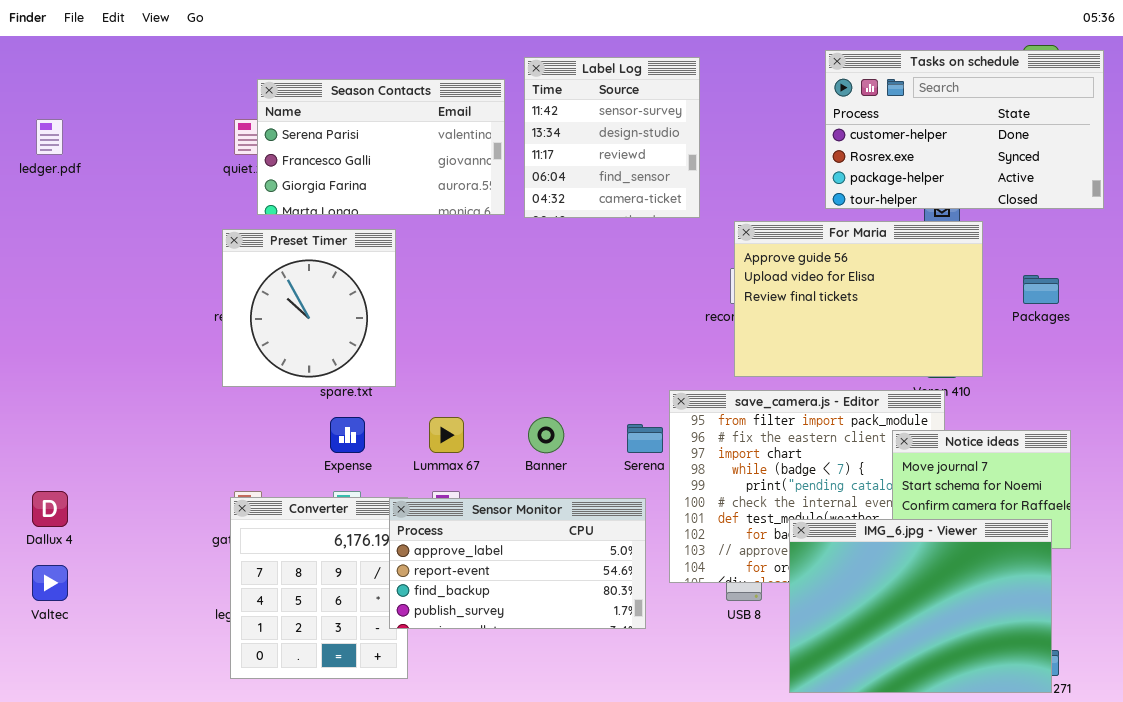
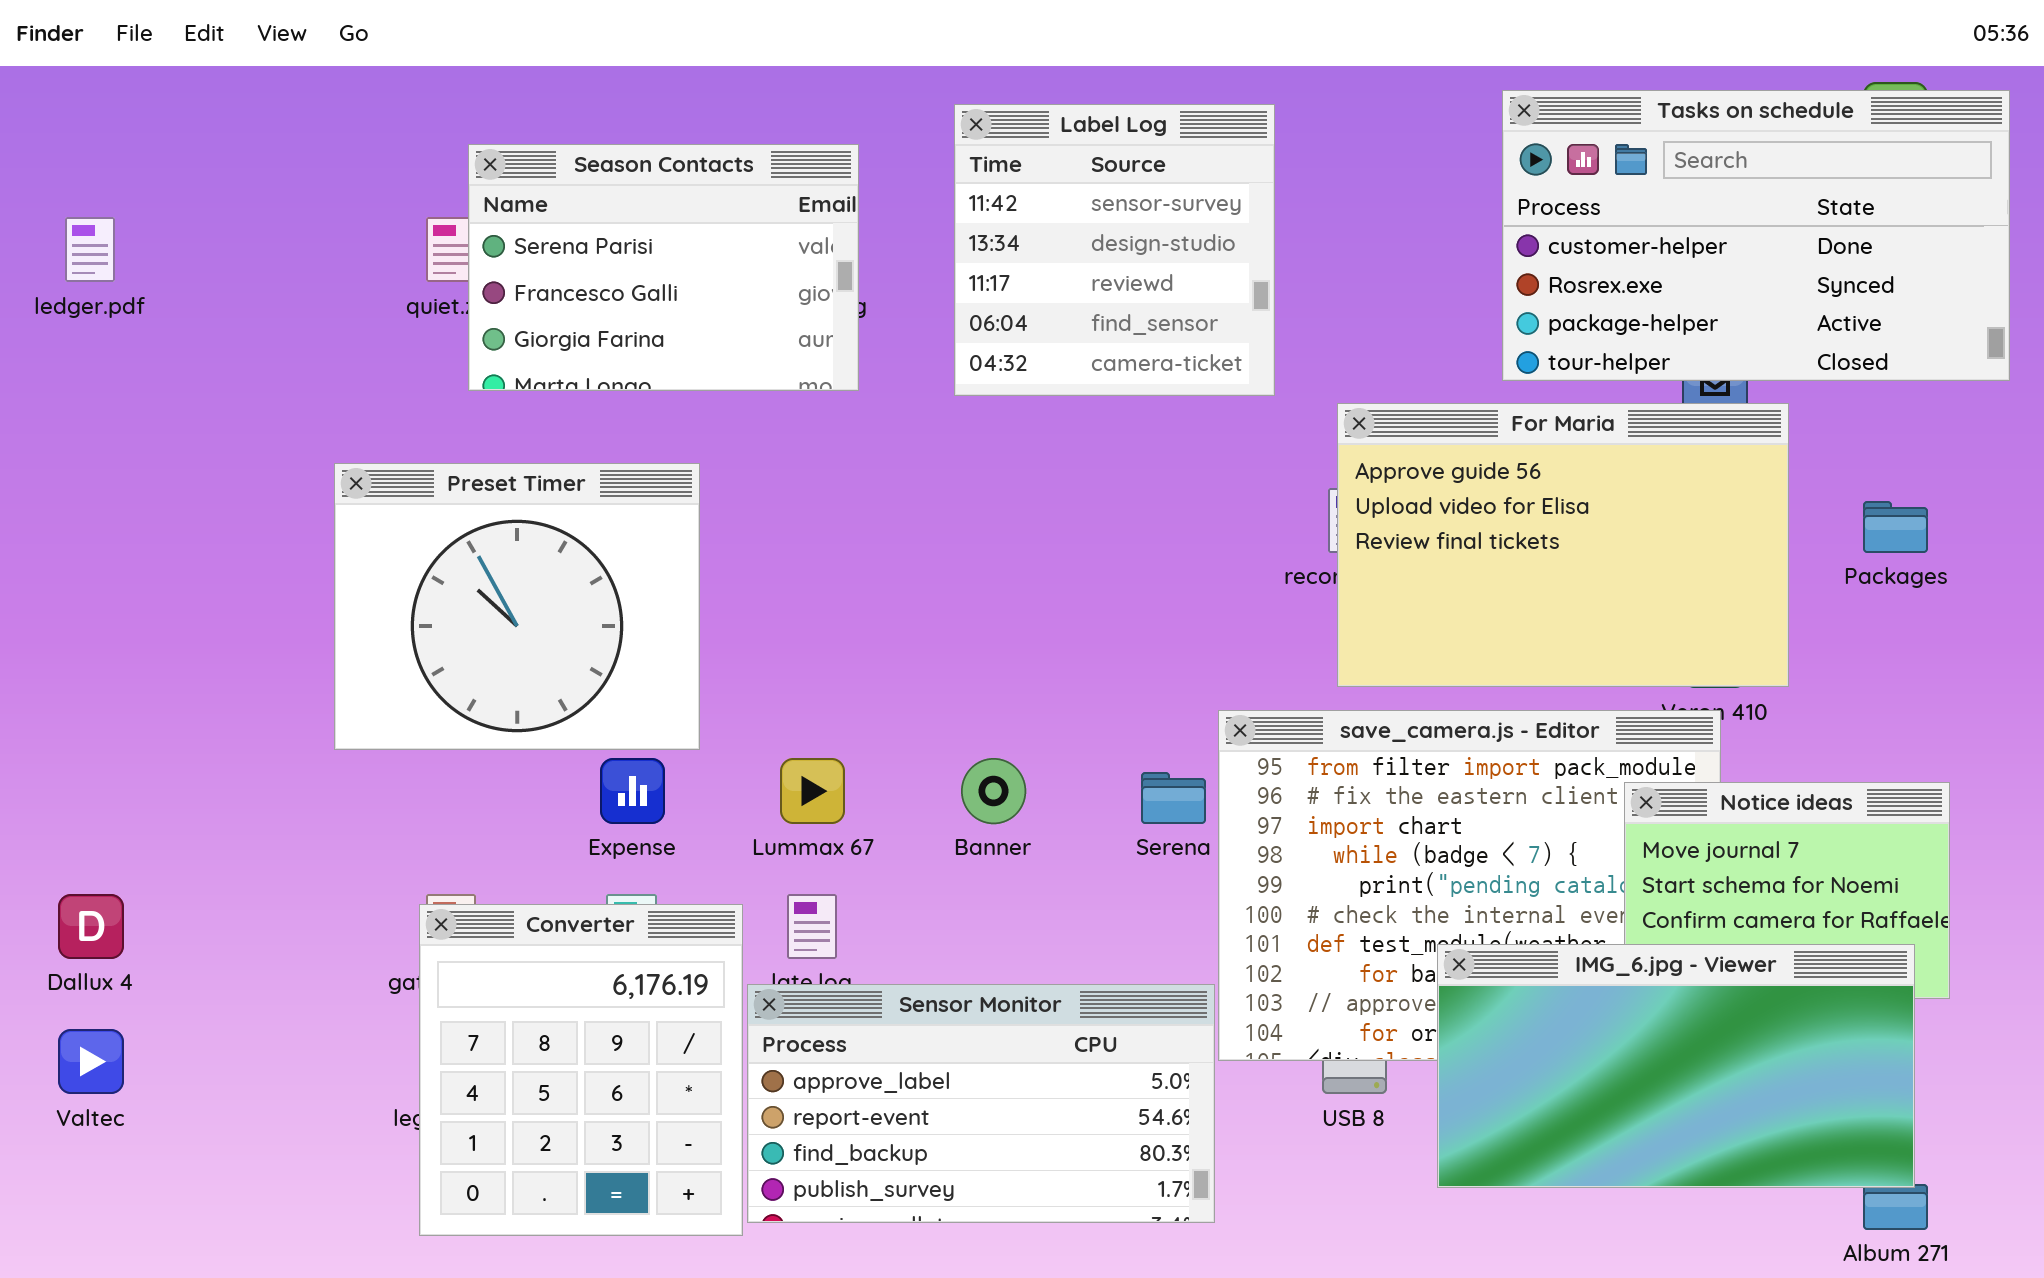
Season Contacts: [257,79,505,215] -> [468,144,859,391], resized
Preset Timer: [222,229,396,387] -> [334,463,700,750], moved, resized
Sensor Monitor: [389,498,646,629] -> [747,984,1215,1223], moved
IMG_6.jpg - Viewer: [789,519,1052,693] -> [1437,944,1915,1188], resized

